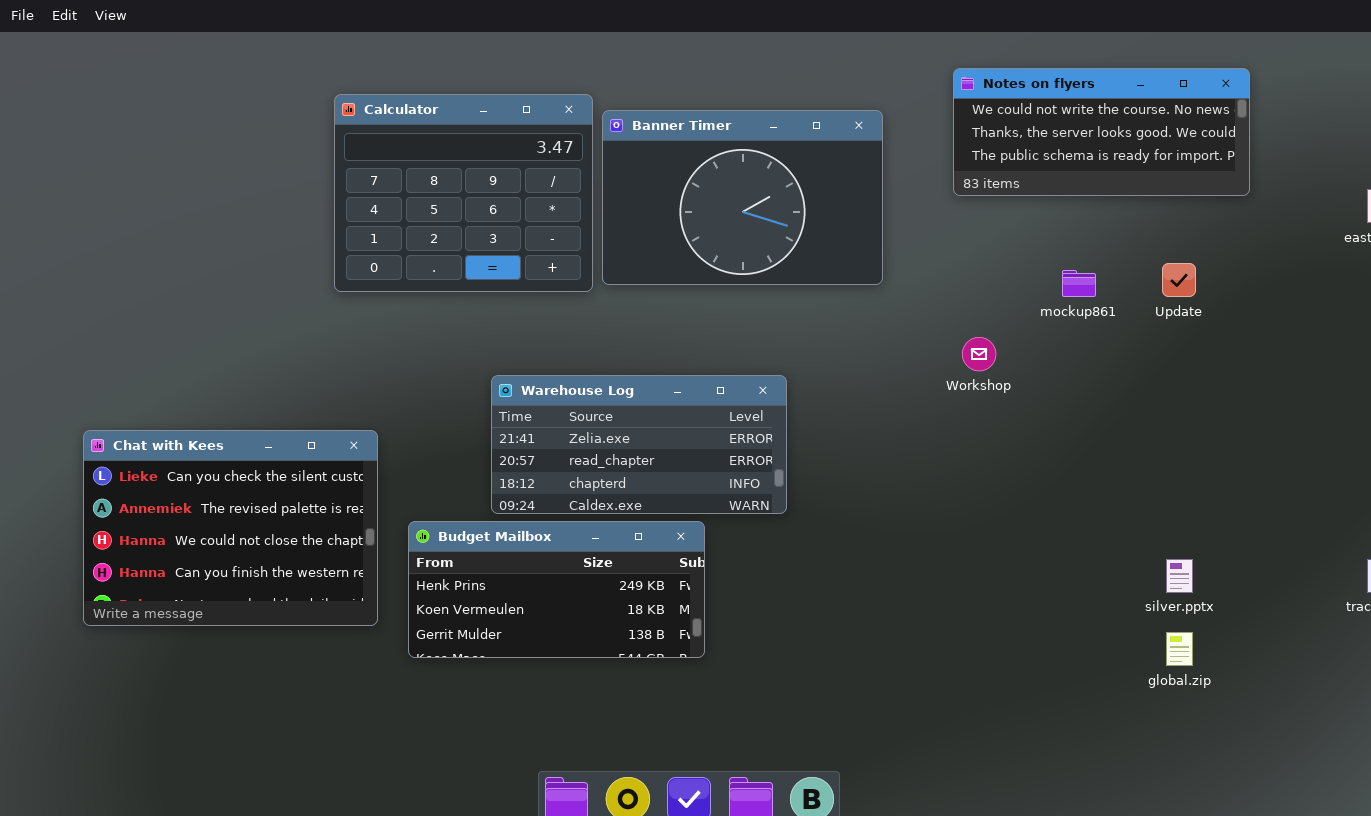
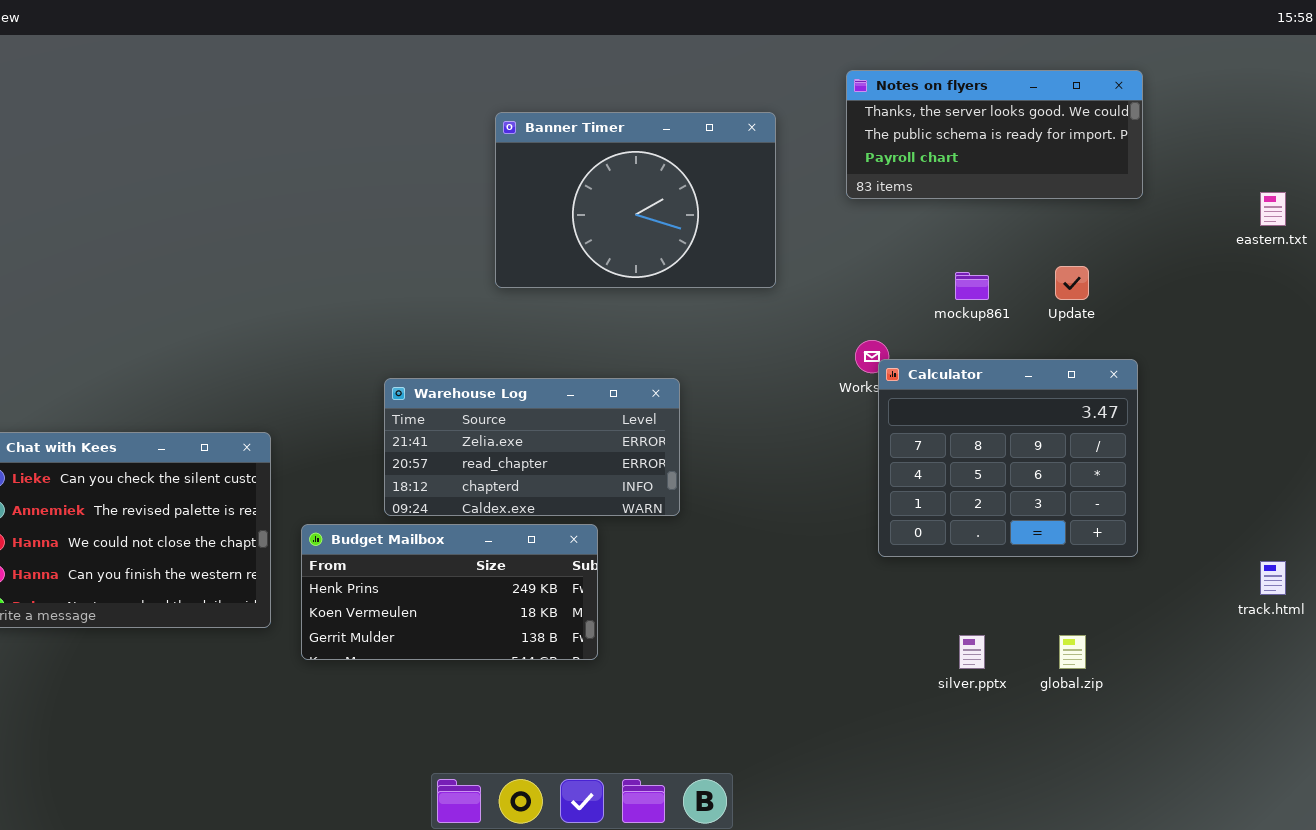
Notes on flyers: [953,68,1250,196] -> [846,70,1143,199], scrolled down 1 row
Calculator: [334,94,593,292] -> [878,359,1138,557], moved
silver.pptx: [1166,559,1193,593] -> [959,635,985,669], moved

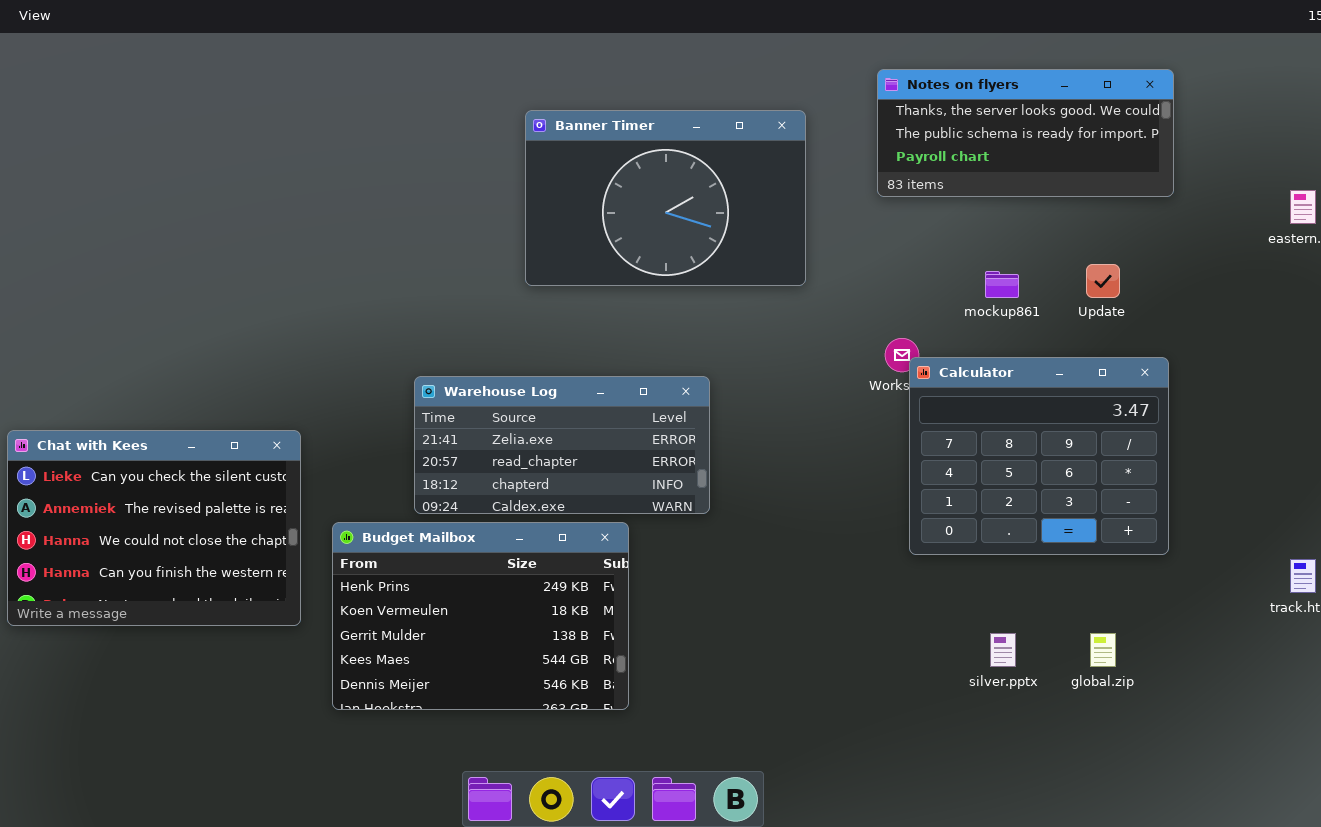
Budget Mailbox: [301,524,598,660] -> [332,522,629,710], resized

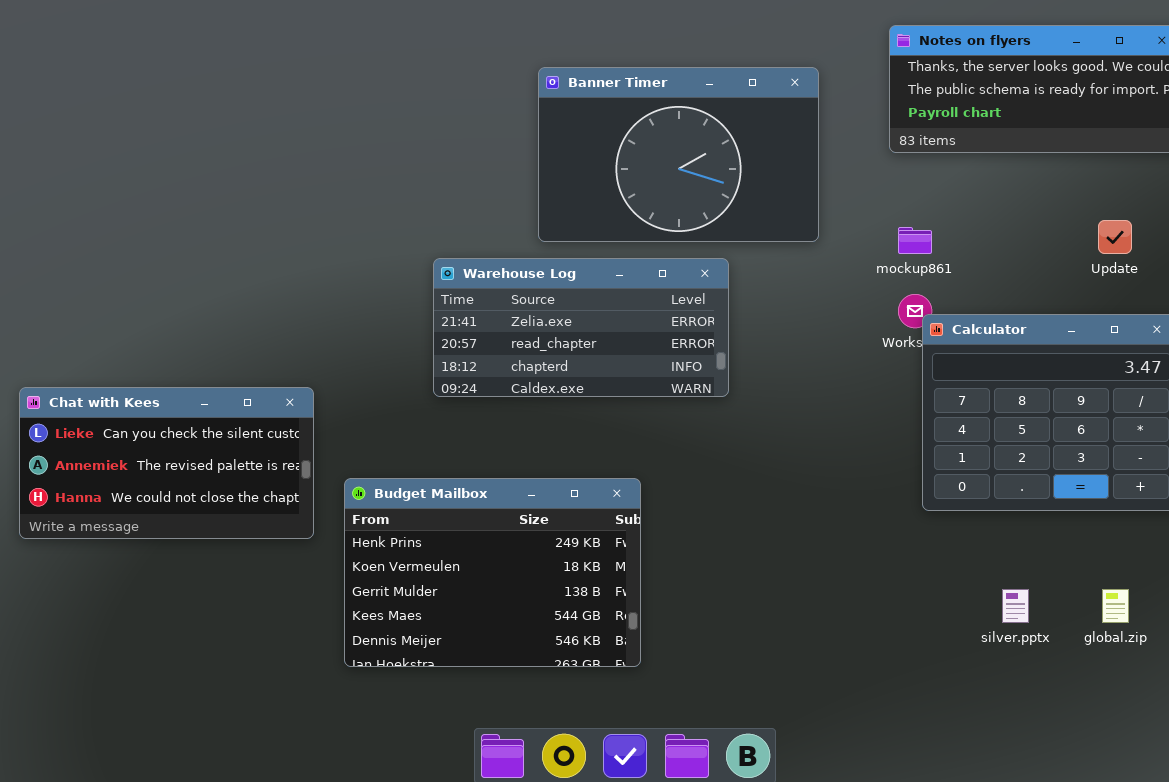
mockup861: [985,271,1019,298] -> [898,227,932,254], moved
Warehouse Log: [414,376,710,514] -> [433,258,729,397], moved
Chat with Kees: [7,430,301,626] -> [19,387,314,539], resized

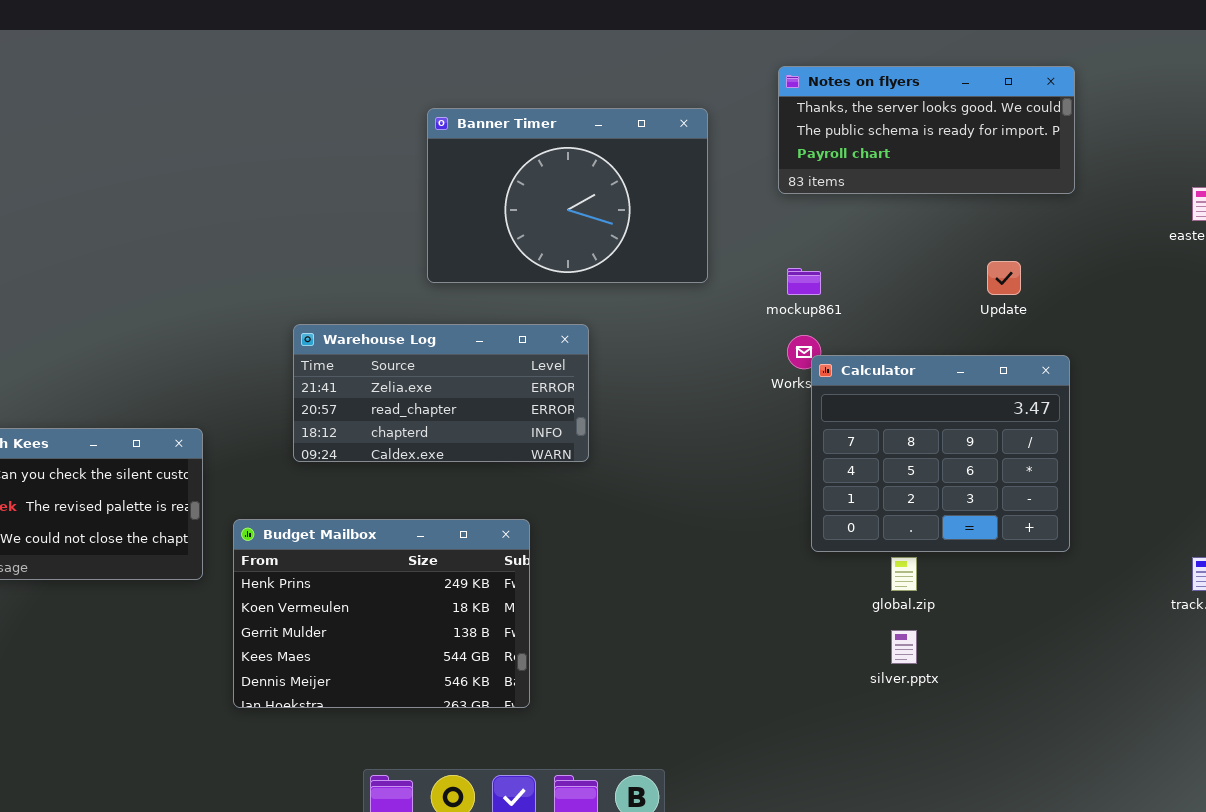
Warehouse Log: [433,258,729,397] -> [293,324,589,462], moved
global.zip: [1102,589,1129,623] -> [891,557,917,591], moved

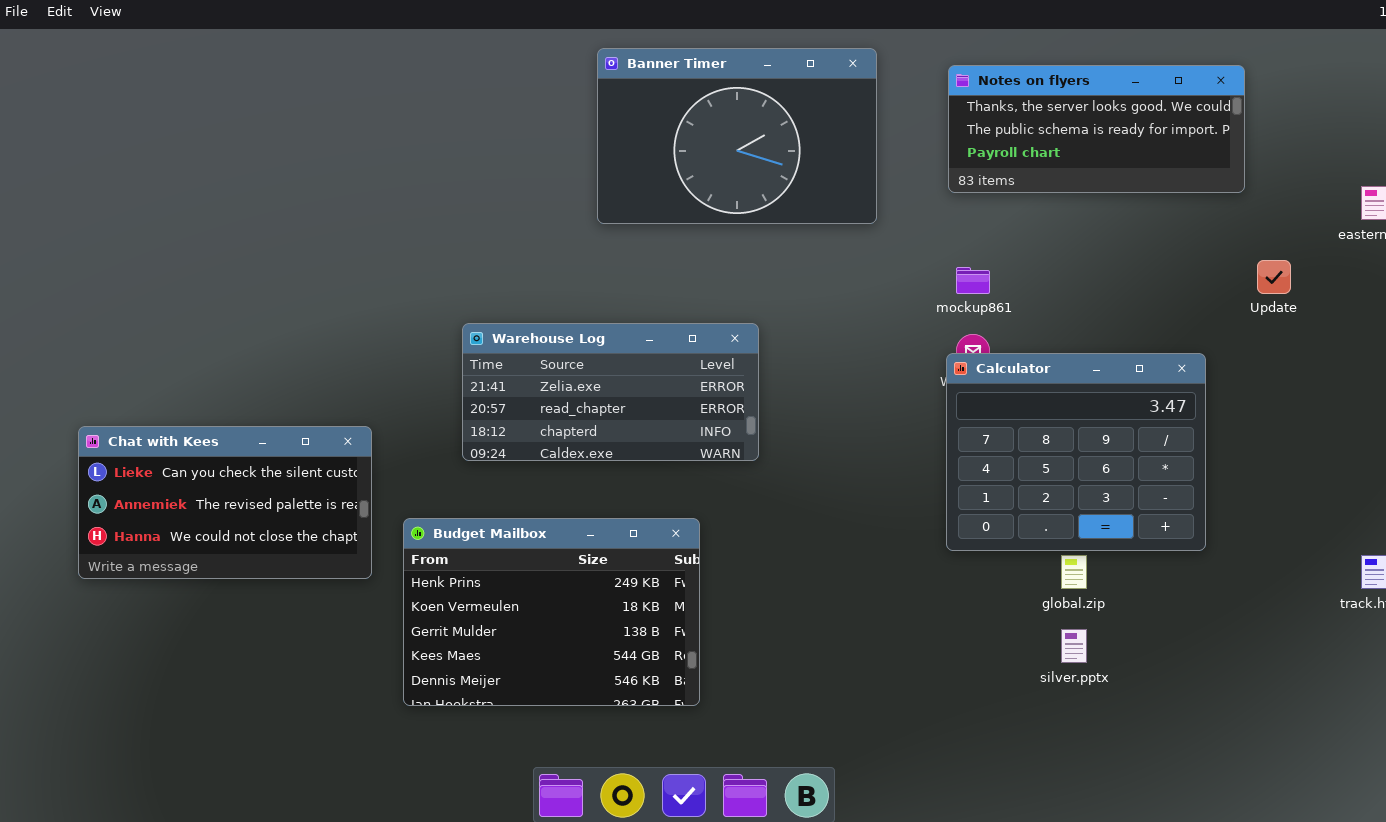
Banner Timer: [427,108,708,283] -> [597,48,877,224], moved
Update: [987,261,1021,295] -> [1257,260,1291,294], moved
Calculator: [811,355,1070,552] -> [946,353,1206,551], moved

